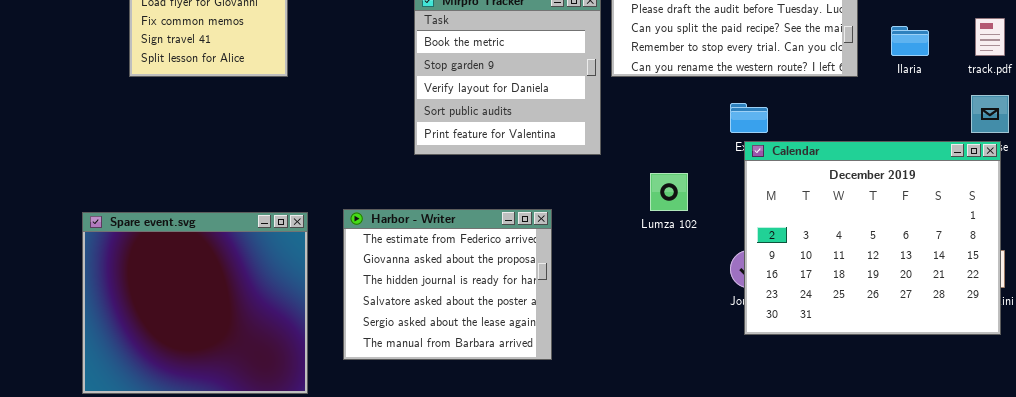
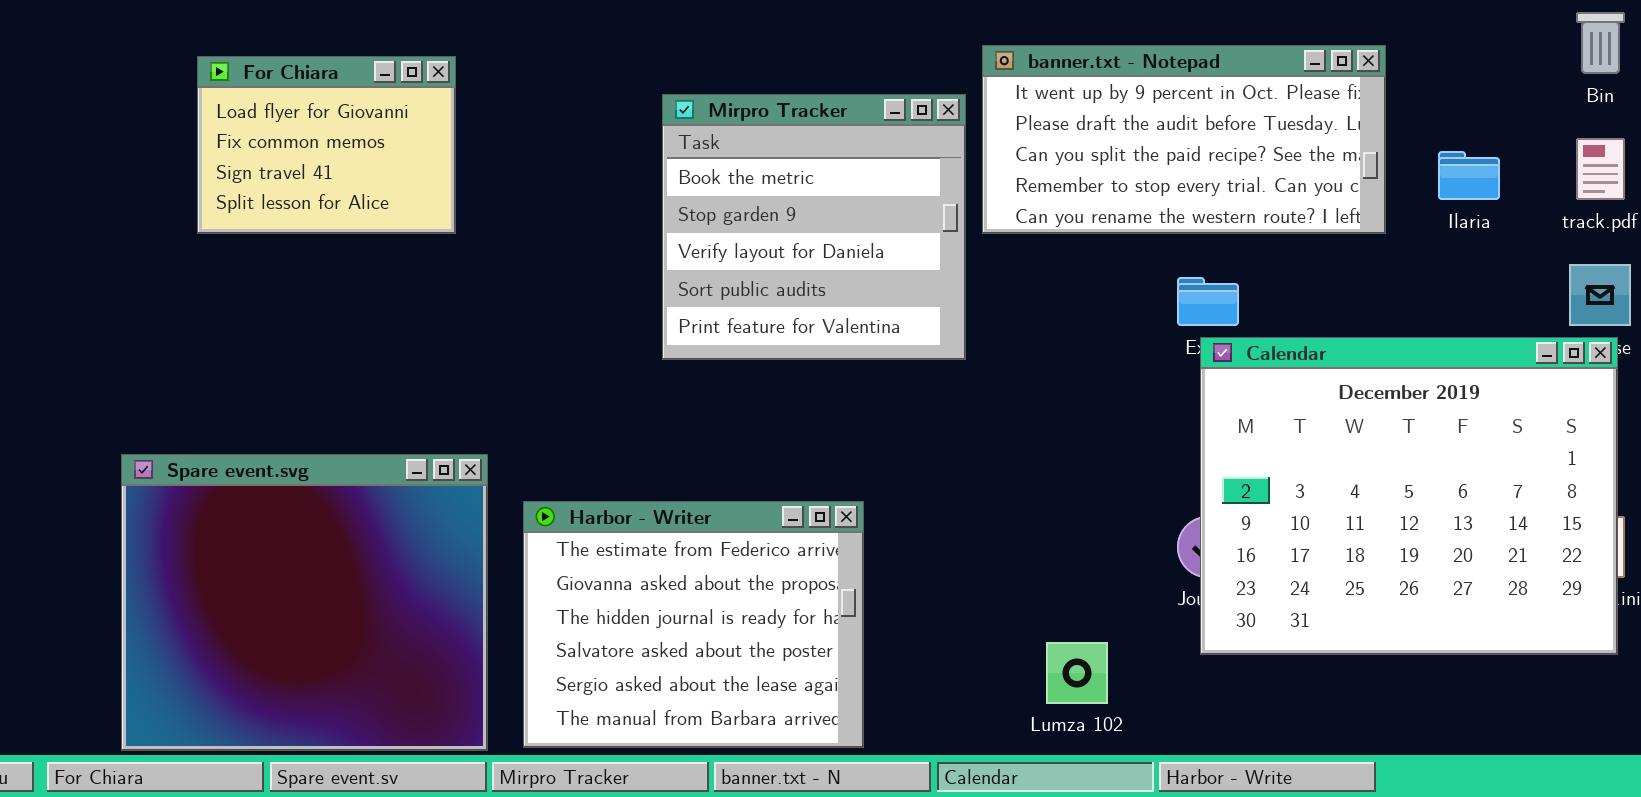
Lumza 102: [650,173,688,211] -> [1046,642,1108,704], moved
Harbor - Writer: [343,209,552,360] -> [523,501,864,748], moved

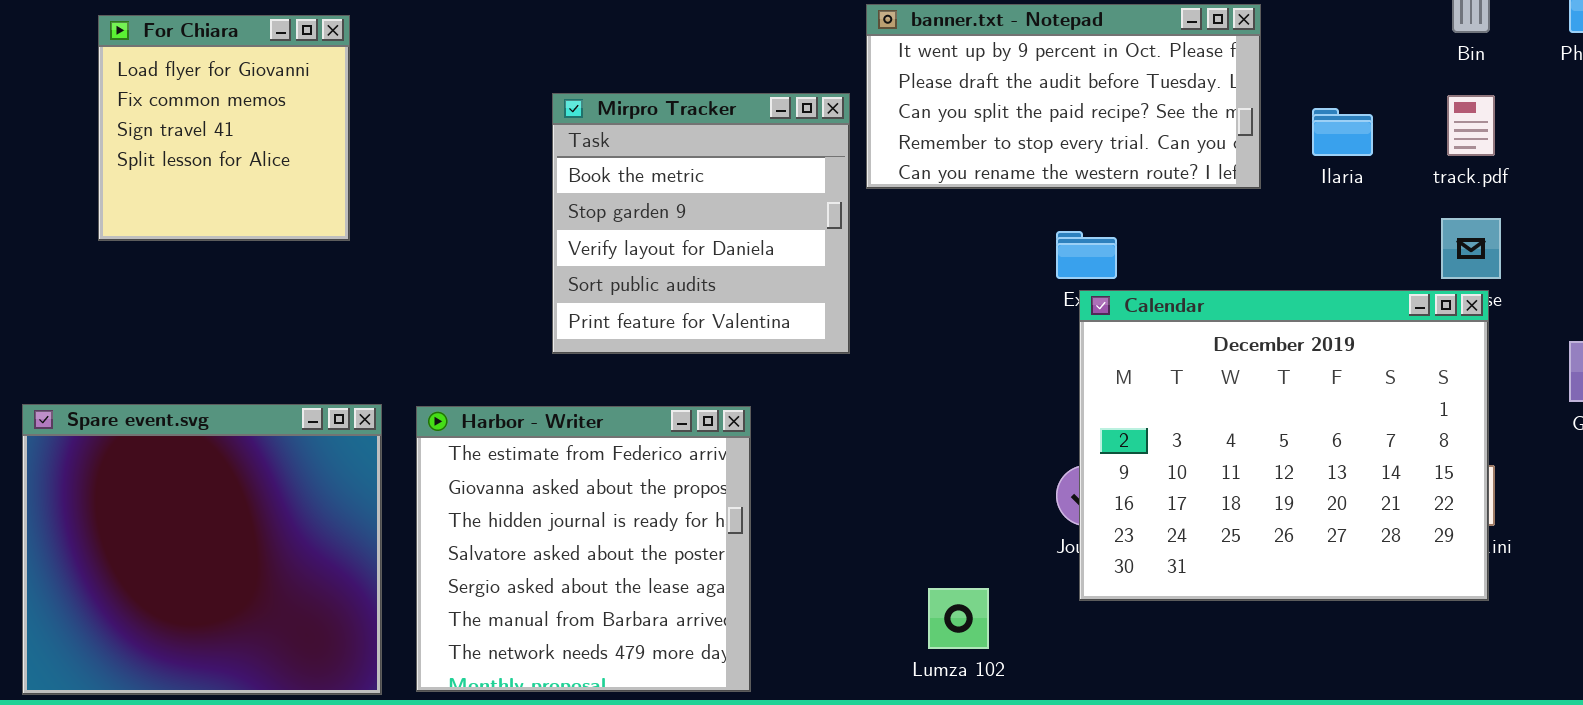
For Chiara: [197,56,456,234] -> [98,15,350,241], resized
Mirpro Tracker: [662,94,966,360] -> [552,93,850,354], moved
Harbor - Writer: [523,501,864,748] -> [416,406,751,692], resized

